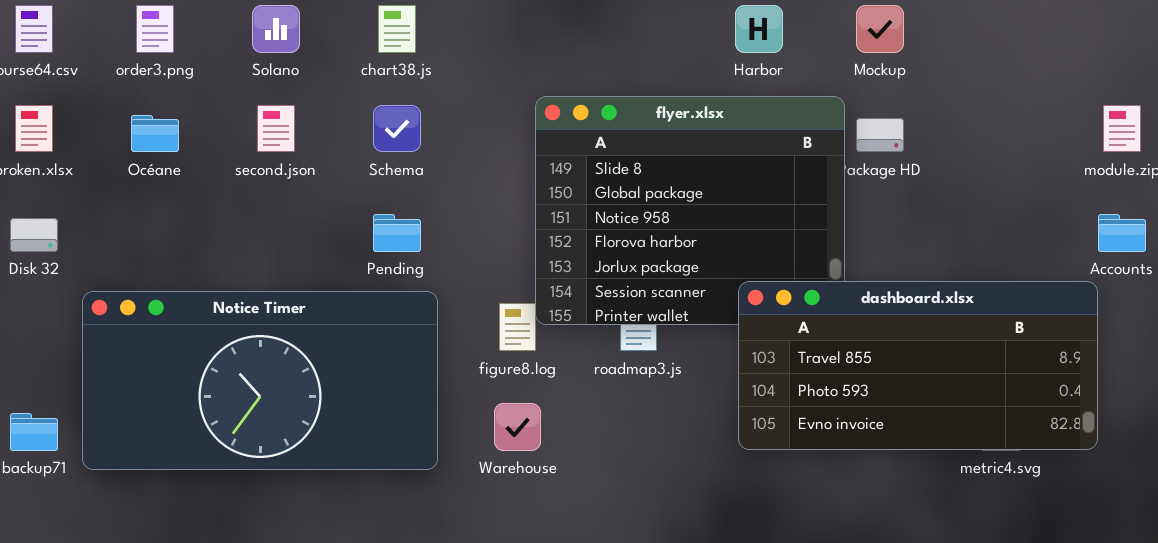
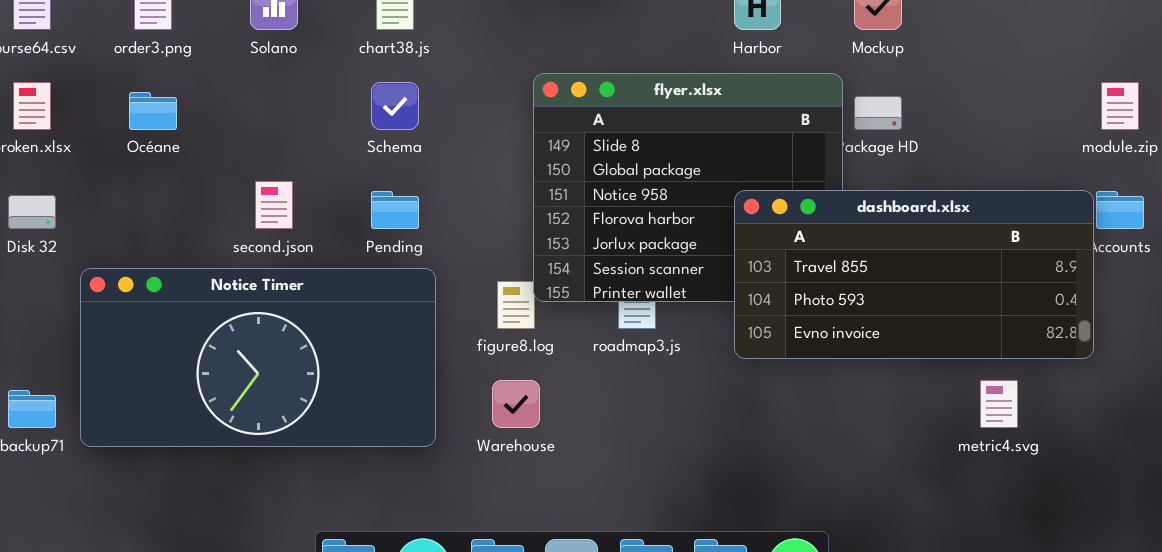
second.json: [257,105,295,152] -> [255,181,293,229], moved
dashboard.xlsx: [738,281,1098,450] -> [734,190,1094,359], moved

